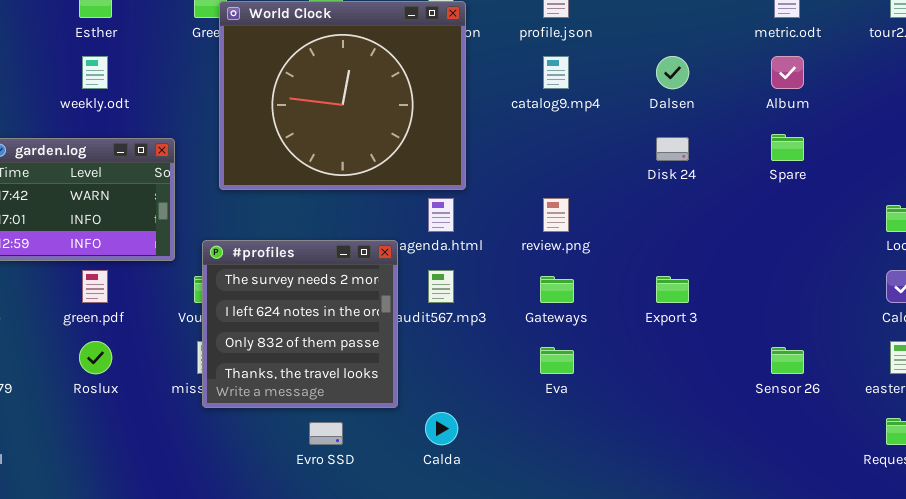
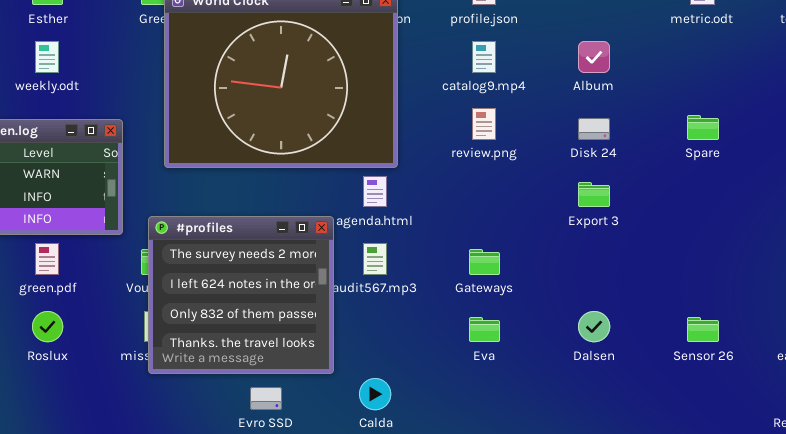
Dalsen: [656,56,689,89] -> [578,311,610,342], moved
Album: [771,56,804,89] -> [578,41,610,73], moved
review.png: [543,198,569,232] -> [472,108,496,140], moved
Export 3: [656,276,689,303] -> [578,182,610,207], moved

